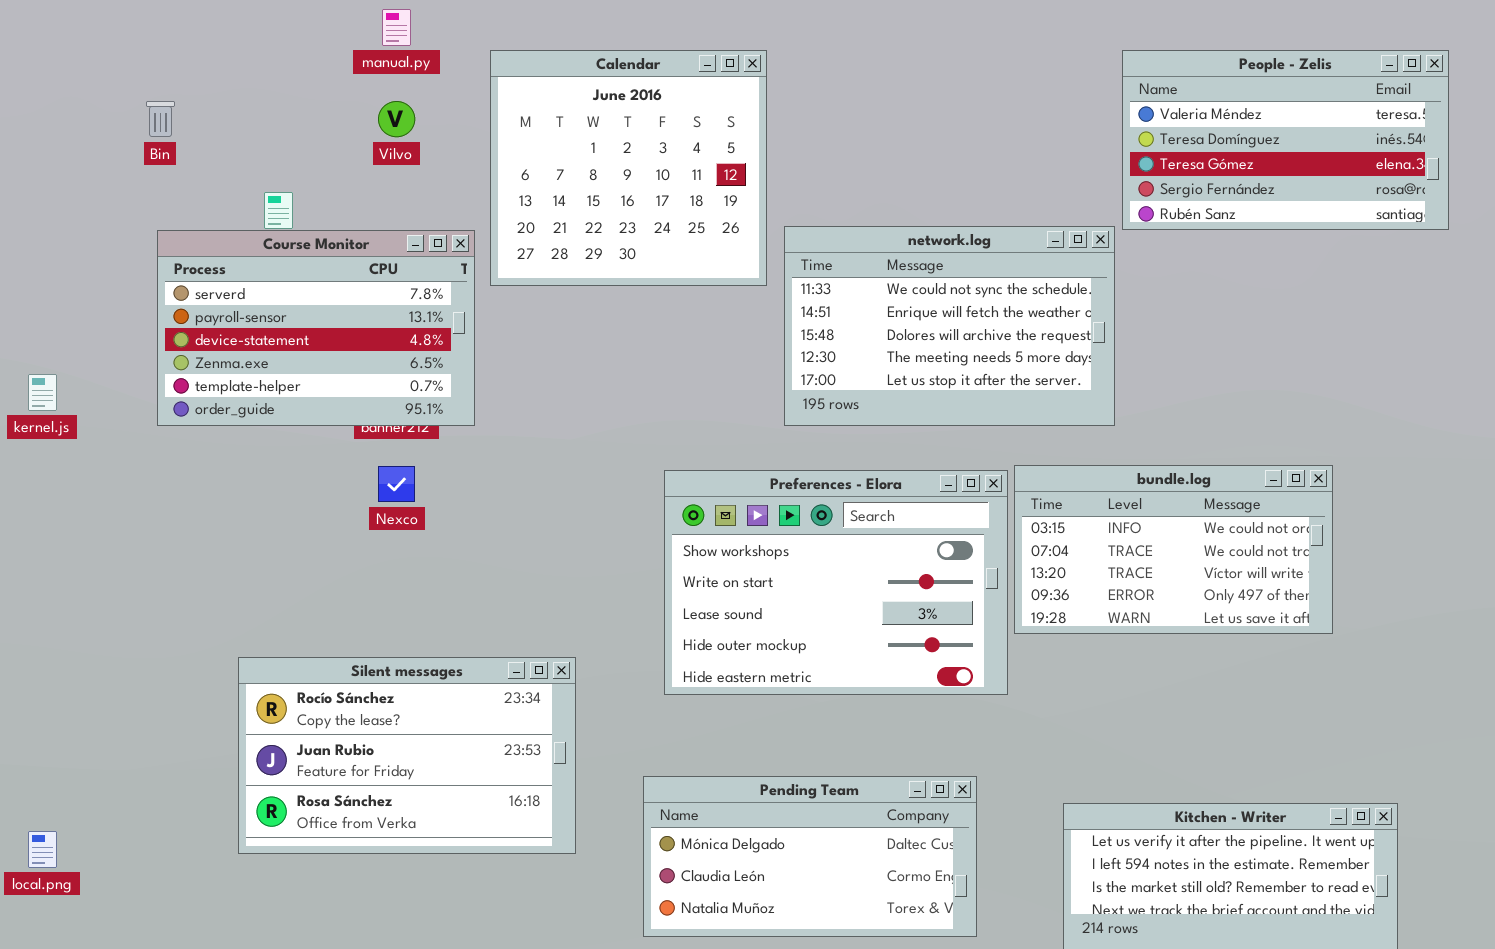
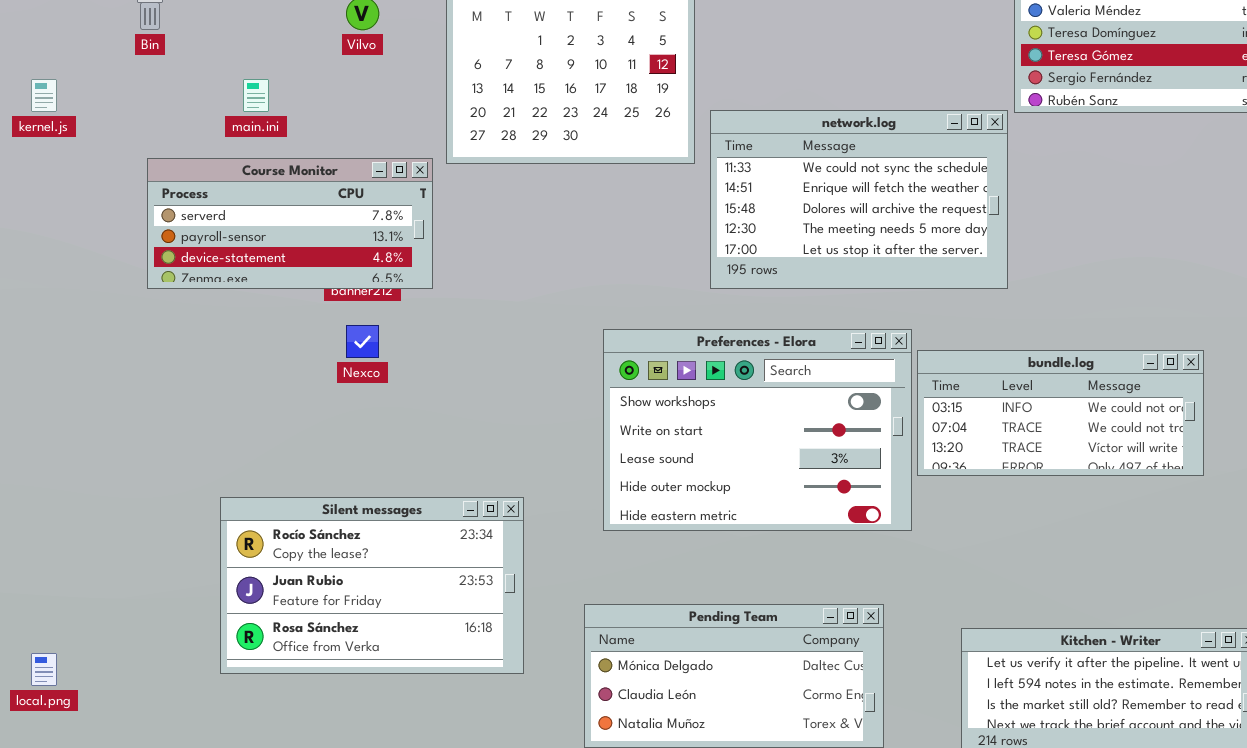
Course Monitor: [157,230,475,426] -> [147,158,433,289], resized
kernel.js: [28,374,57,411] -> [31,79,57,112], moved
bundle.log: [1014,465,1333,634] -> [917,350,1204,476], resized

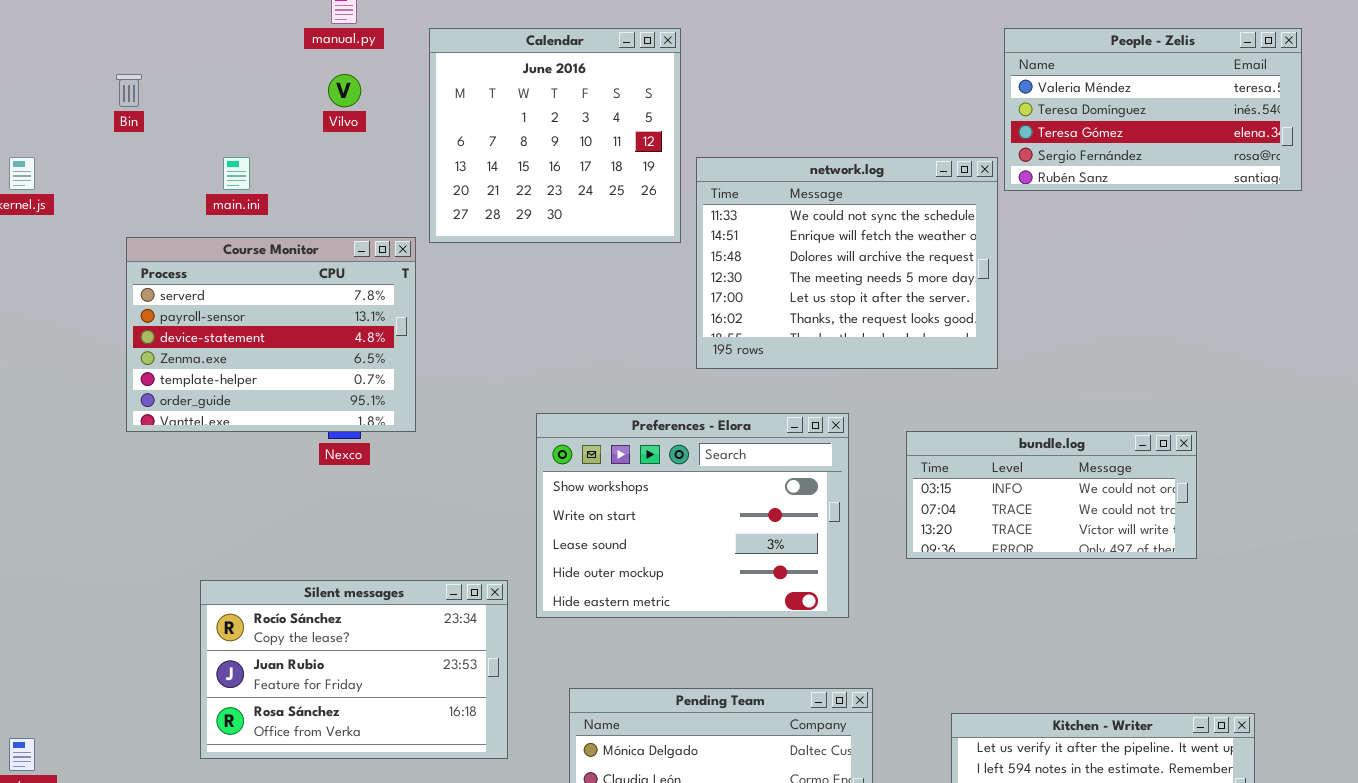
network.log: [710,110,1008,289] -> [696,157,998,369], resized
Course Monitor: [147,158,433,289] -> [126,237,416,432], resized
Preferences - Elora: [603,329,912,531] -> [536,413,849,618], moved

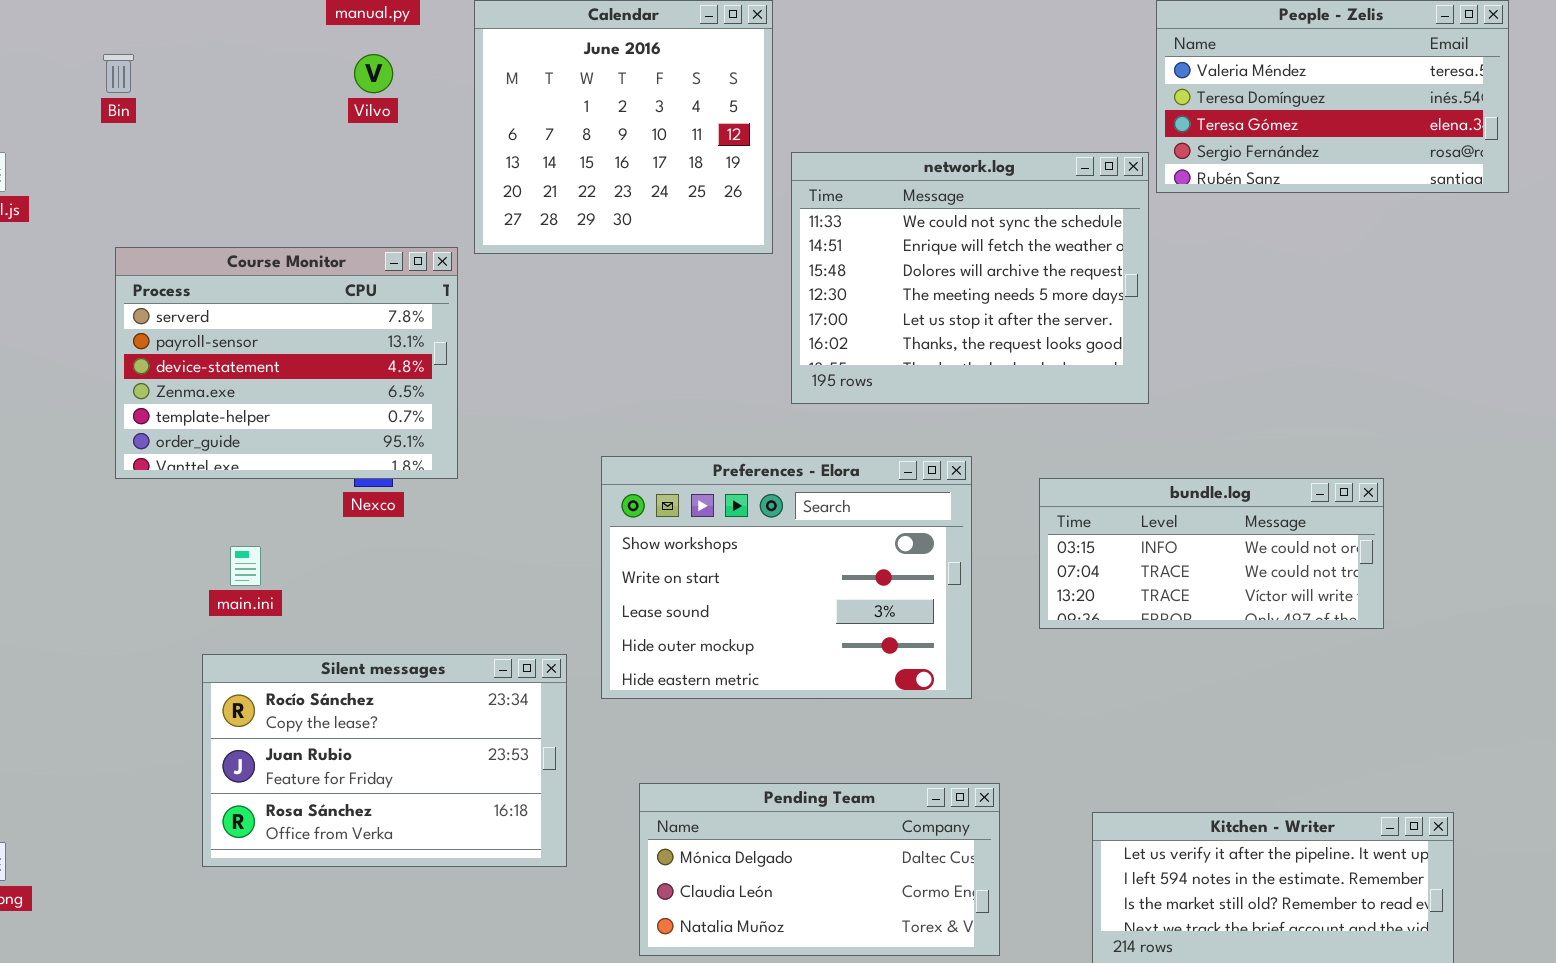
main.ini: [223,157,250,190] -> [230,546,261,586], moved

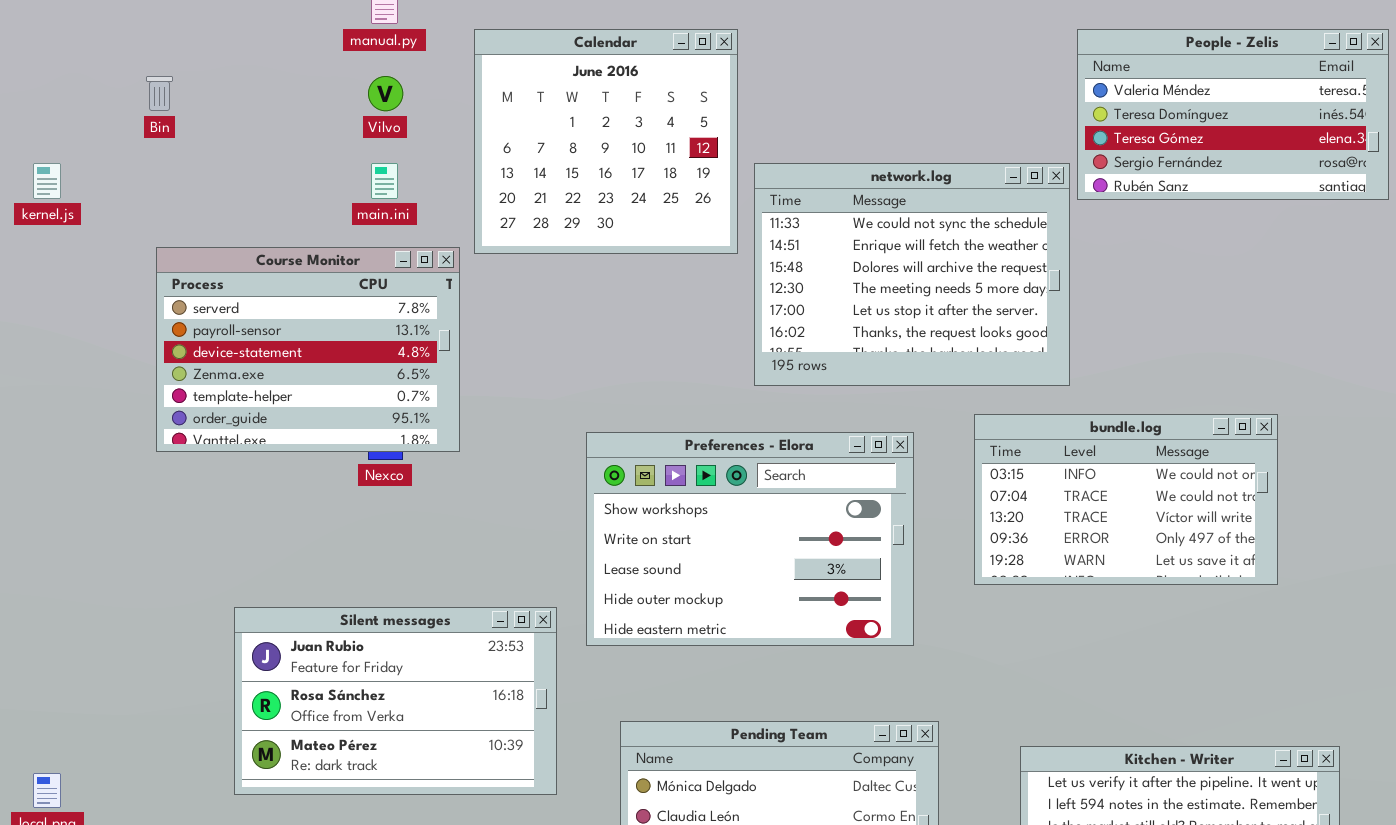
bundle.log: [1039,478,1384,629] -> [974,414,1278,585], resized
main.ini: [230,546,261,586] -> [371,163,398,199], moved
Silent messages: [202,654,567,867] -> [234,607,557,795], scrolled down 1 row

